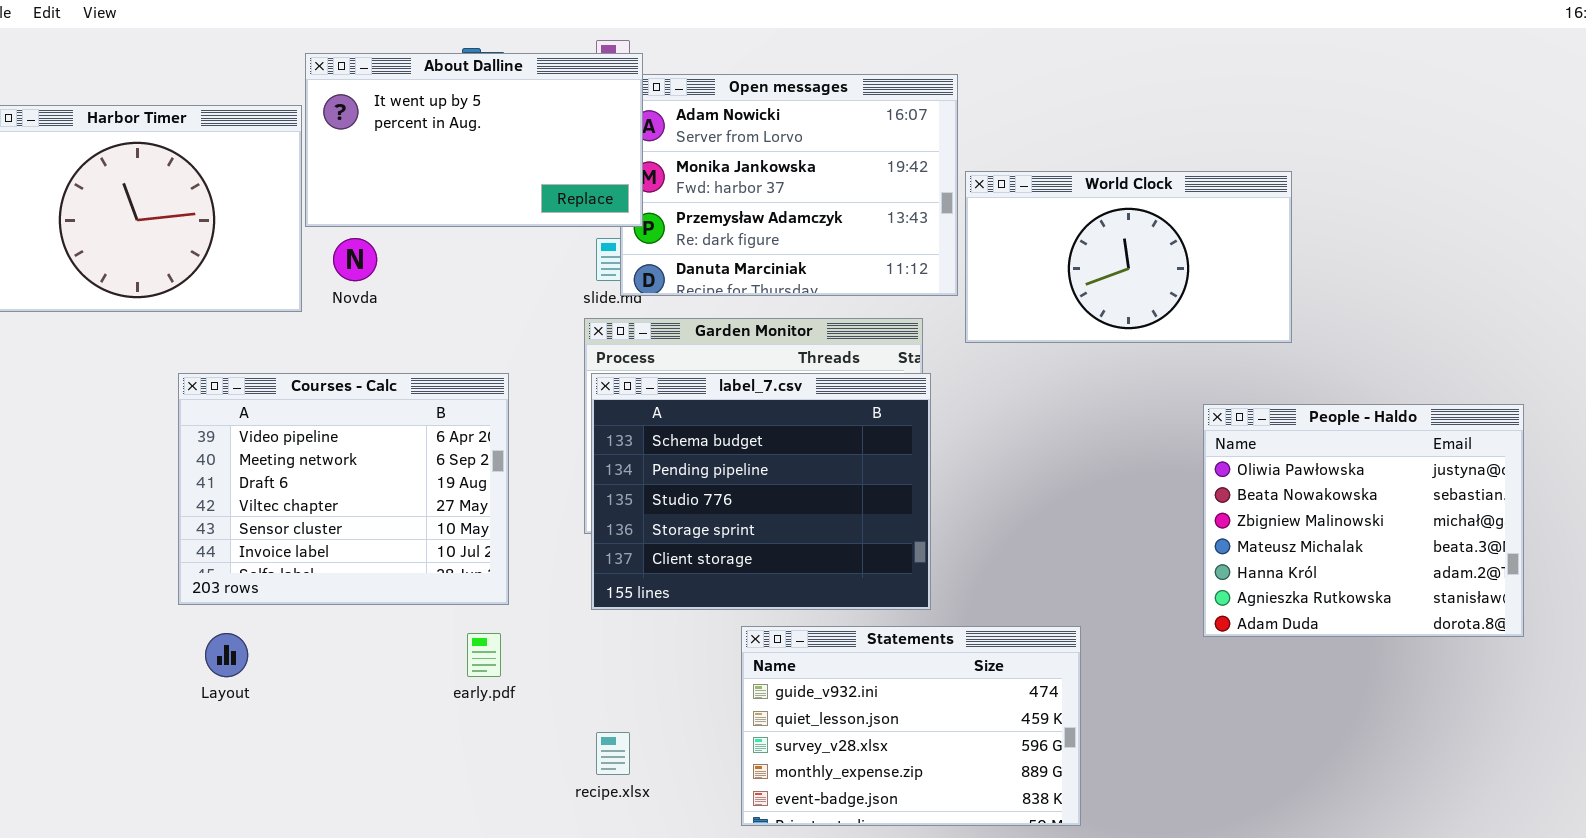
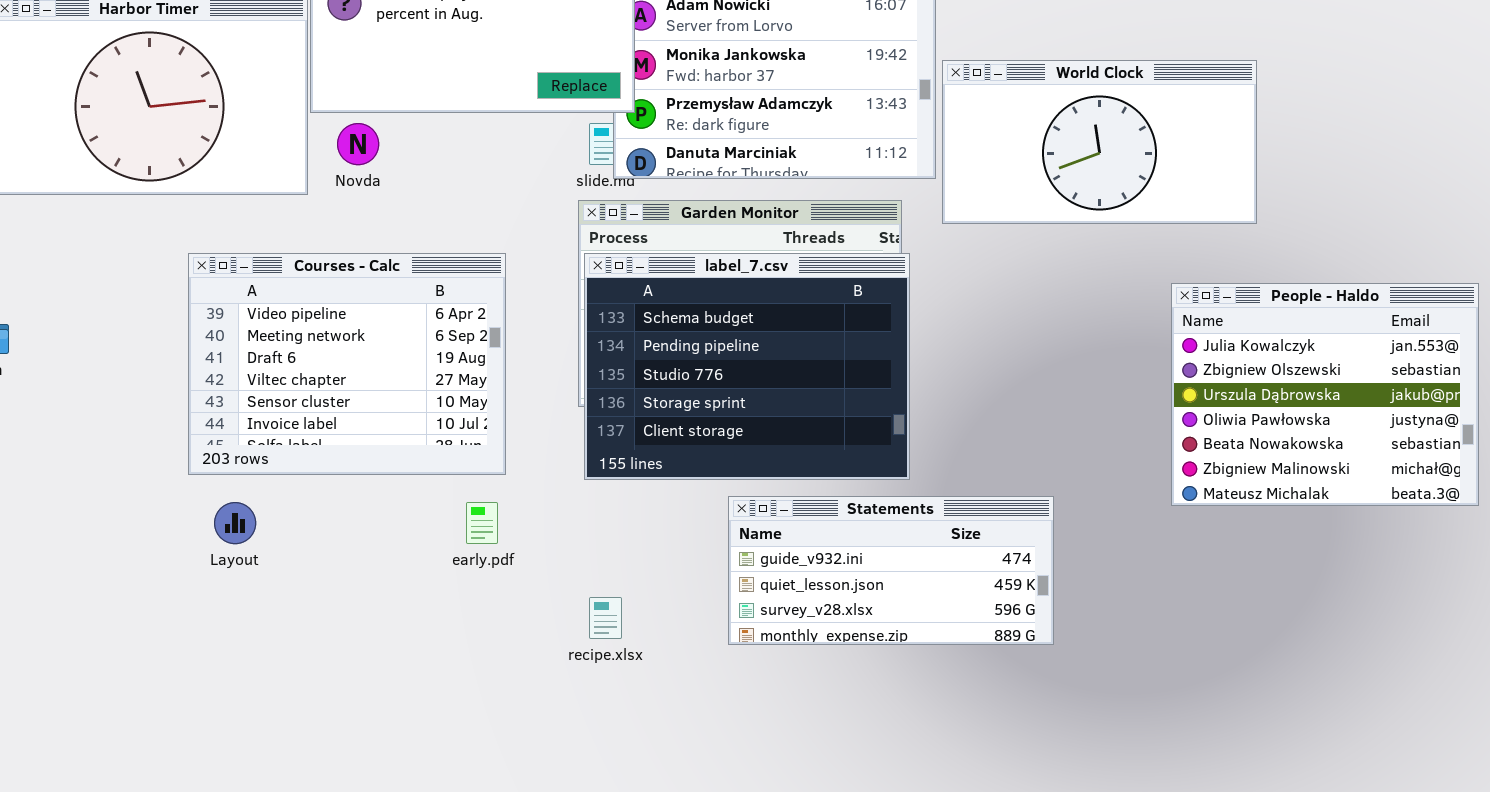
People - Haldo: [1203,404,1524,637] -> [1171,283,1479,506], scrolled up 3 rows
Statements: [741,626,1081,826] -> [728,496,1054,645], resized

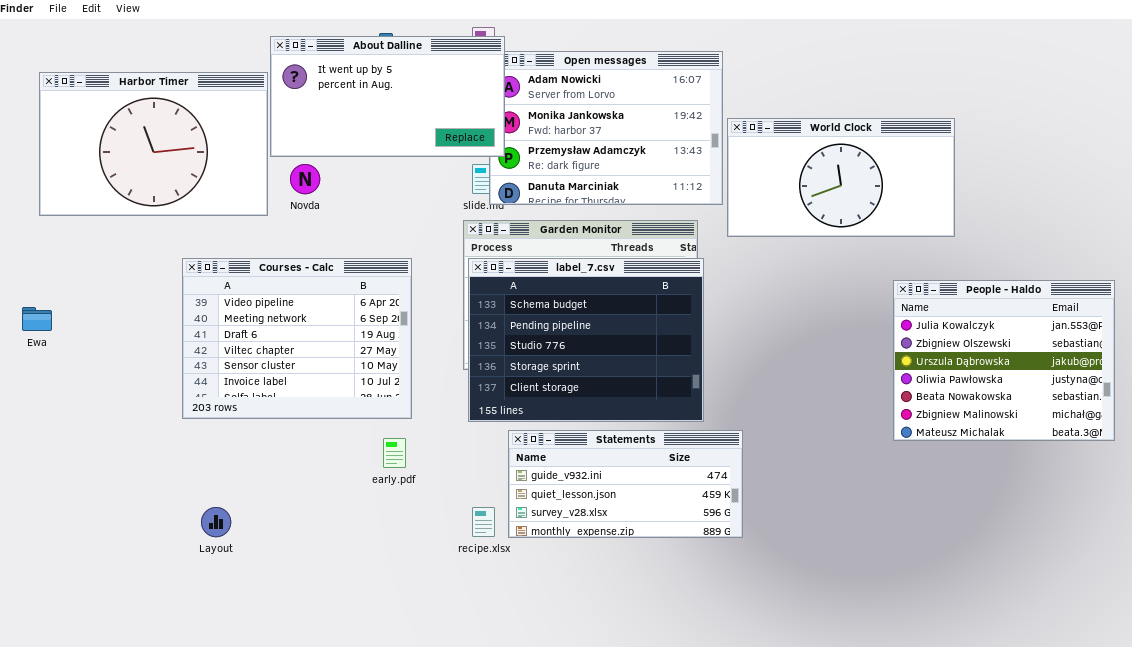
Statements: [728,496,1054,645] -> [508,430,743,538], moved
Layout: [214,502,256,544] -> [201,507,231,537], moved

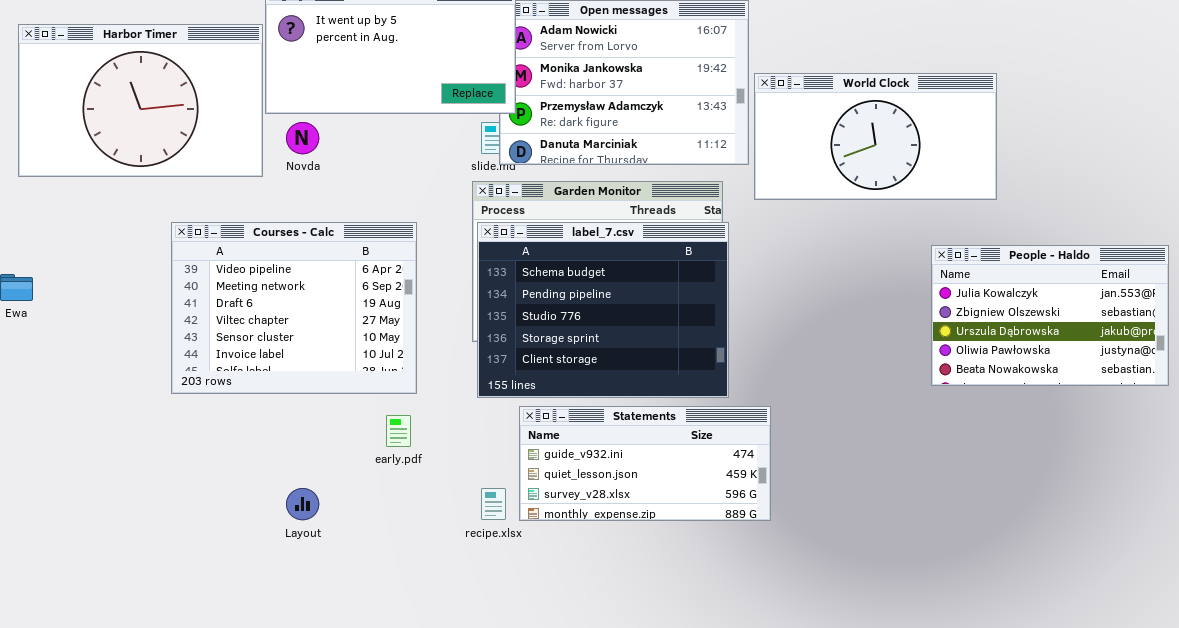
People - Haldo: [893,280,1115,441] -> [931,245,1169,386], resized
Layout: [201,507,231,537] -> [286,488,319,520], moved

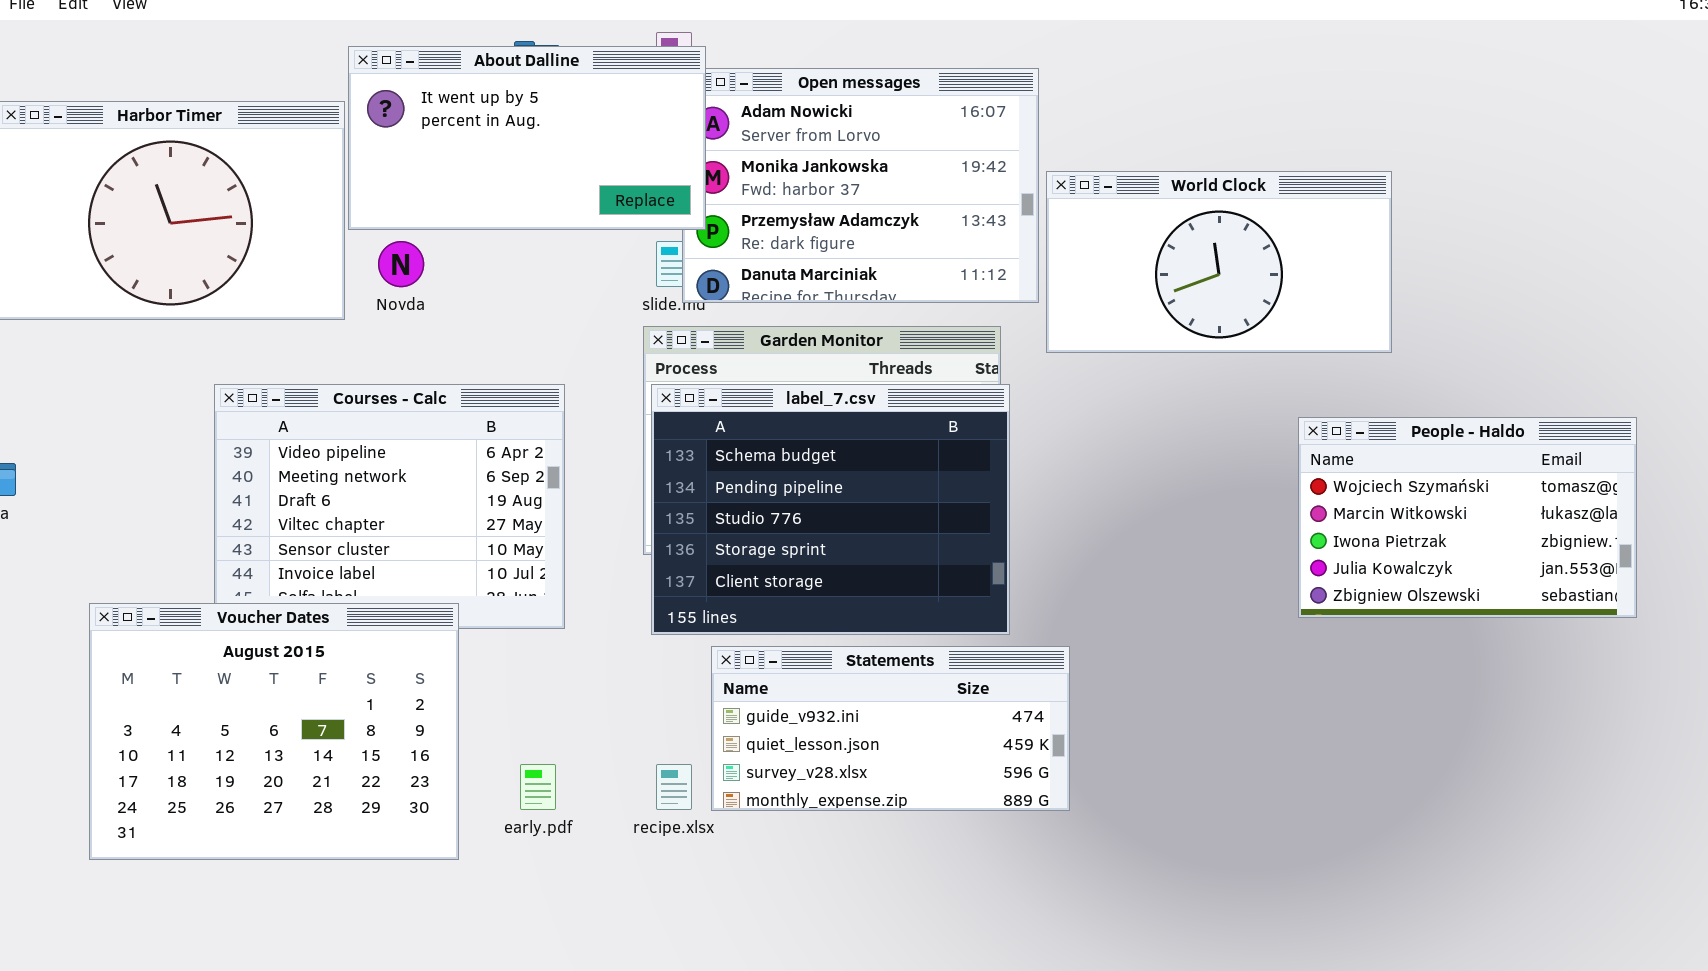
People - Haldo: [931,245,1169,386] -> [1298,417,1637,618], scrolled up 3 rows
Voucher Dates: none -> [89,603,459,860], opened
early.pdf: [386,415,411,447] -> [520,764,556,810], moved

